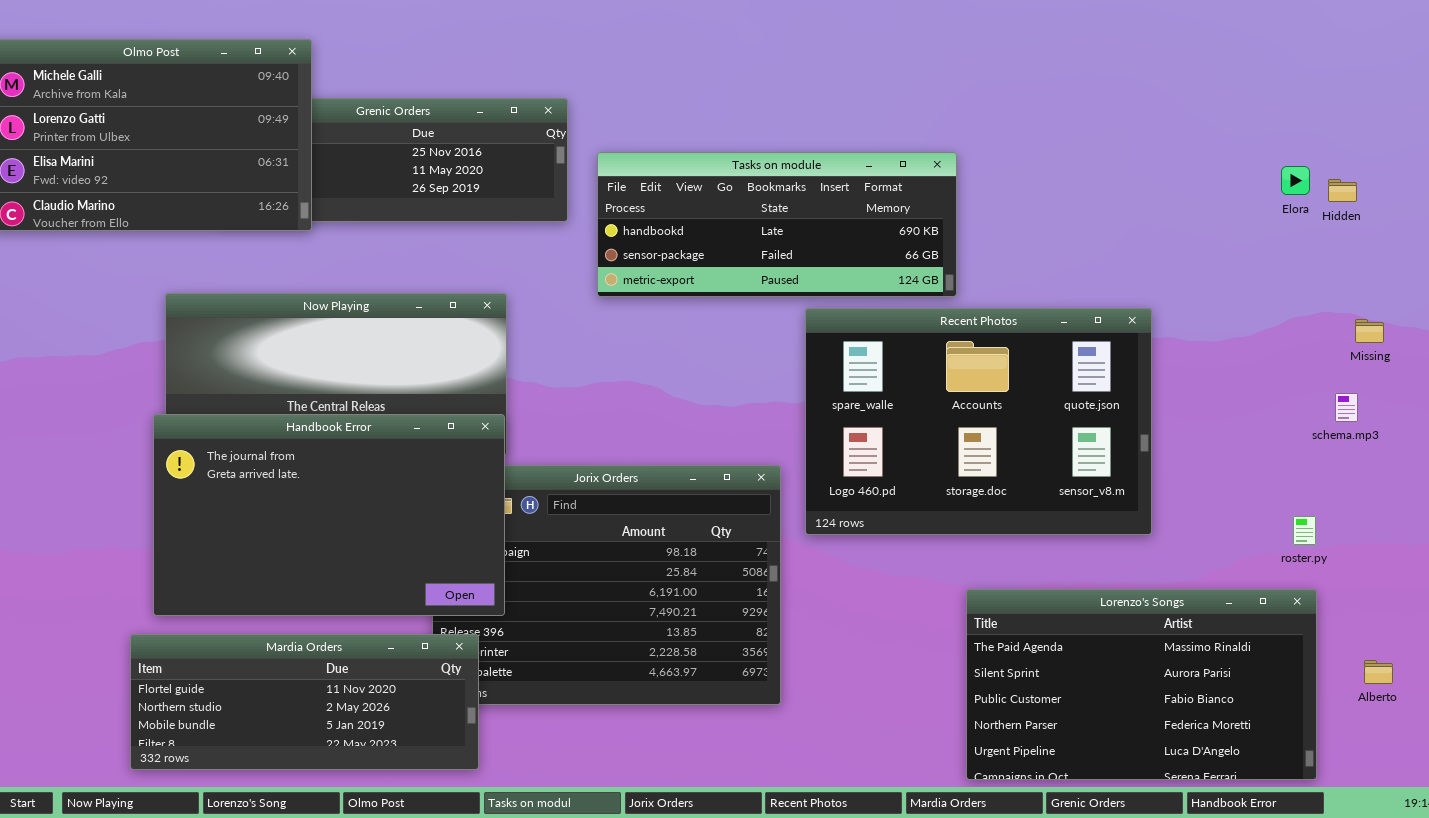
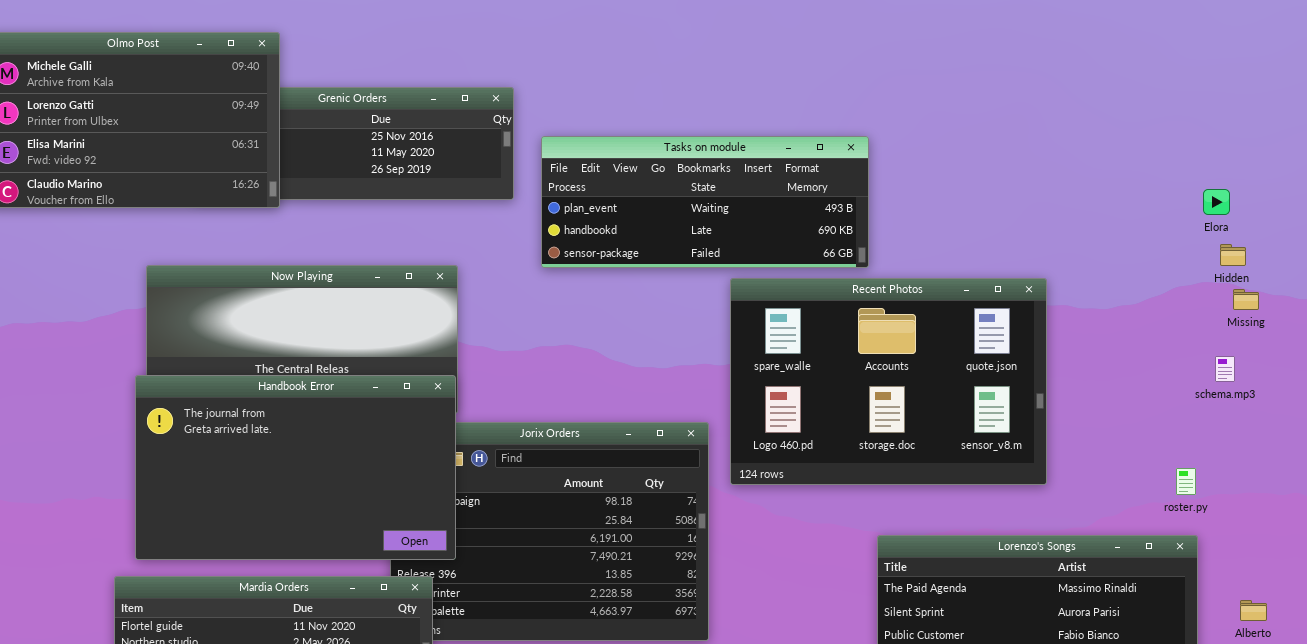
Tasks on module: [597,152,957,297] -> [541,136,869,268], scrolled up 1 row
Elora: [1281,166,1310,195] -> [1203,189,1230,215], moved
Hidden: [1328,179,1357,202] -> [1220,244,1246,266], moved

